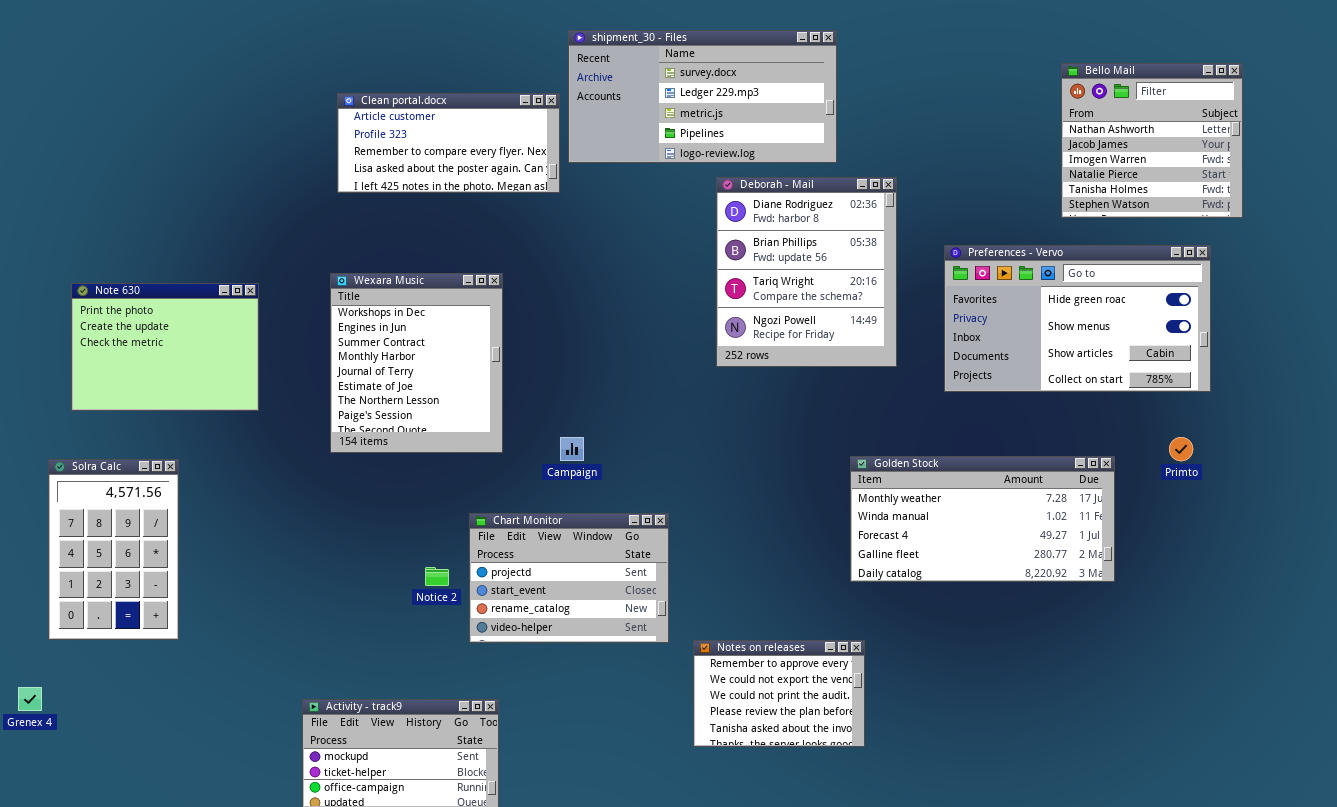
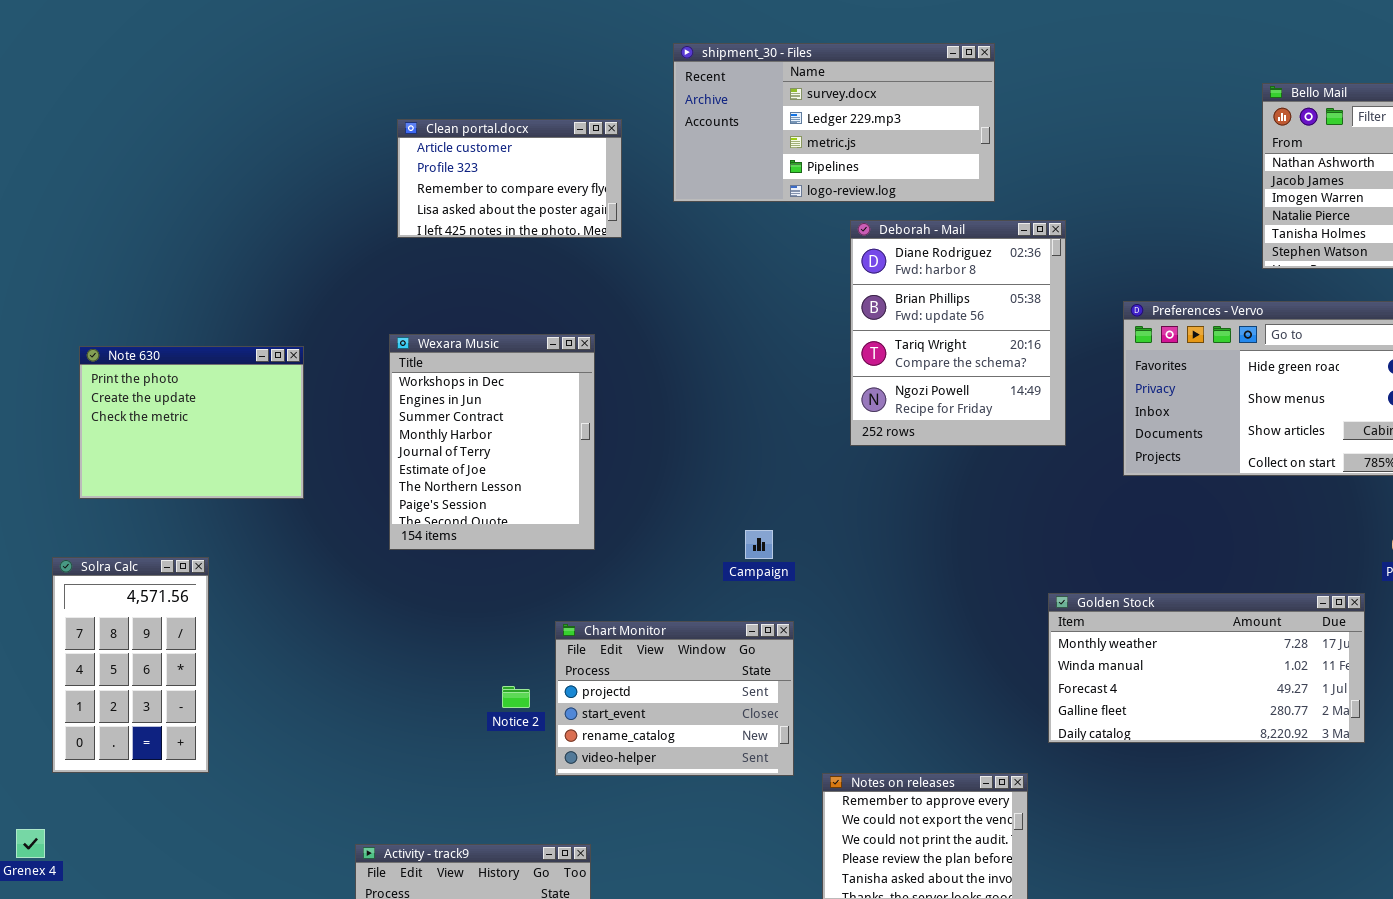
Clean portal.docx: [337,93,560,193] -> [397,119,622,238], resized
Campaign: [560,437,584,461] -> [745,530,773,559], moved
Golden Stock: [850,456,1115,582] -> [1048,593,1365,743], moved

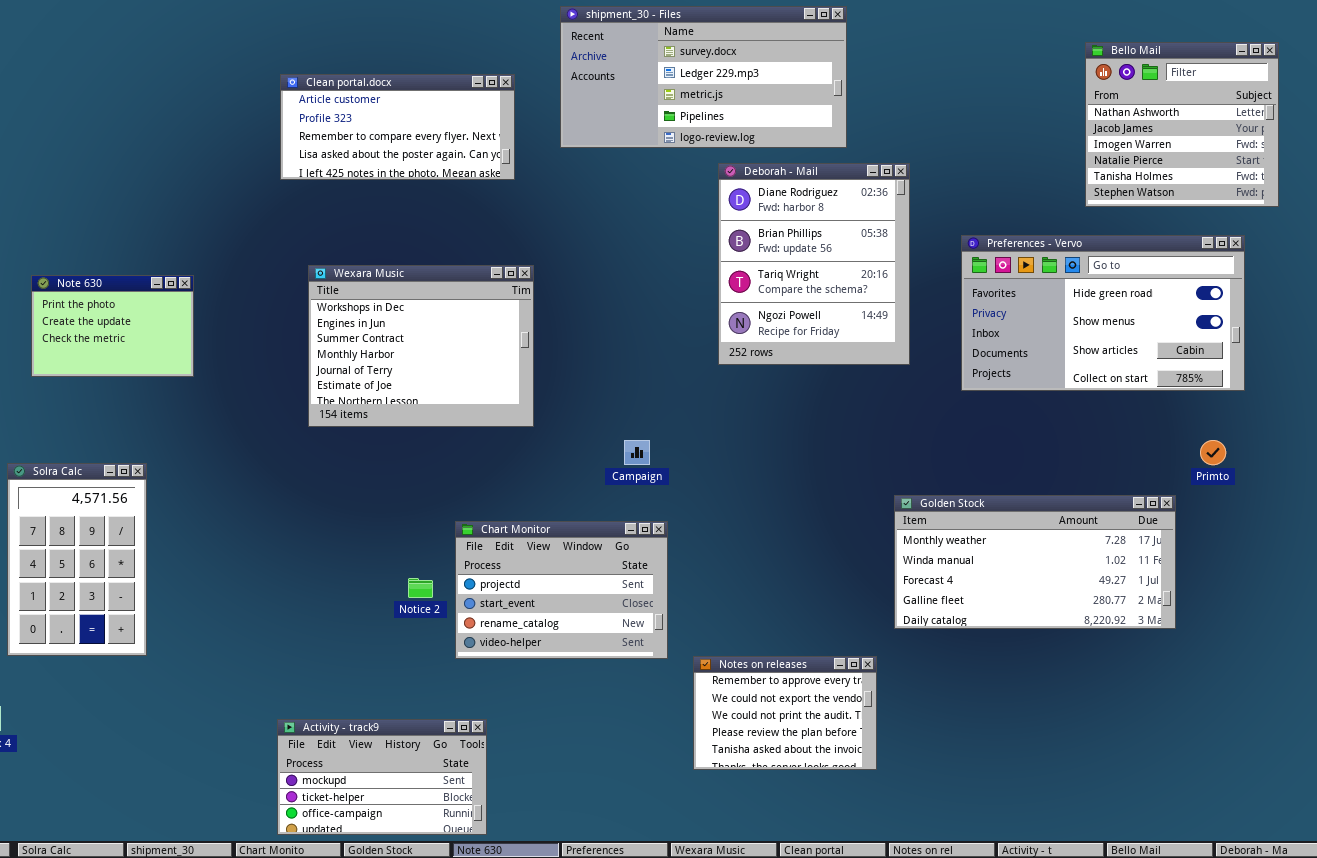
Clean portal.docx: [397,119,622,238] -> [280,74,515,180], resized
Wexara Music: [389,334,595,550] -> [308,265,534,427], resized
Note 630: [79,346,304,499] -> [31,275,194,377], resized

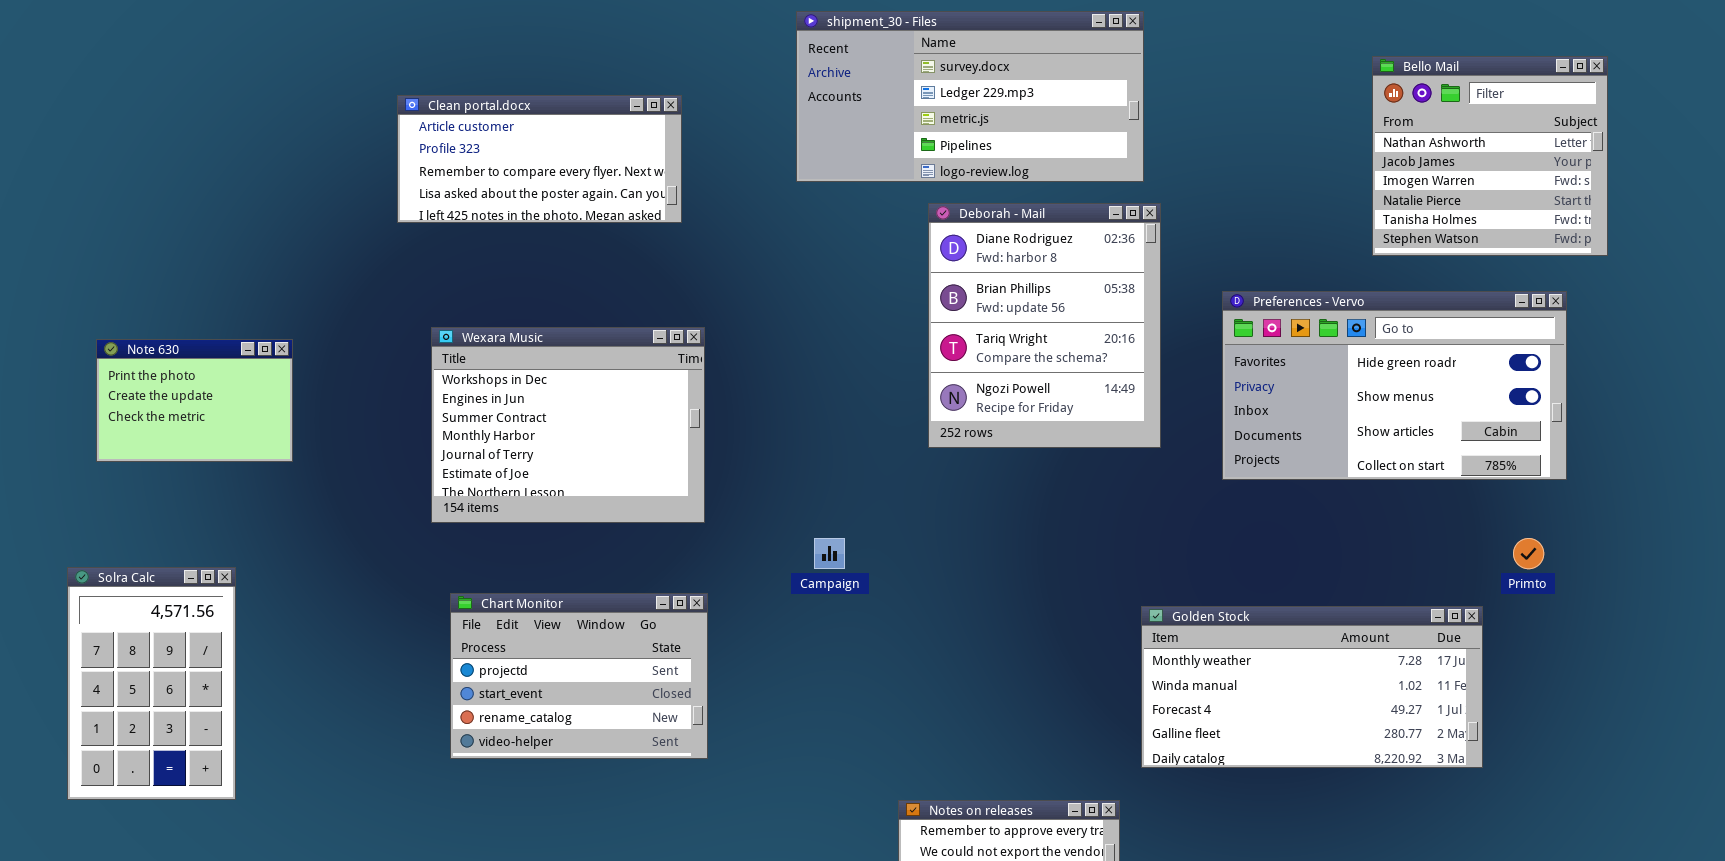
shipment_30 - Files: [560,6,847,148] -> [796,11,1144,182], moved
Chart Monitor: [455,521,668,659] -> [450,593,708,759], moved

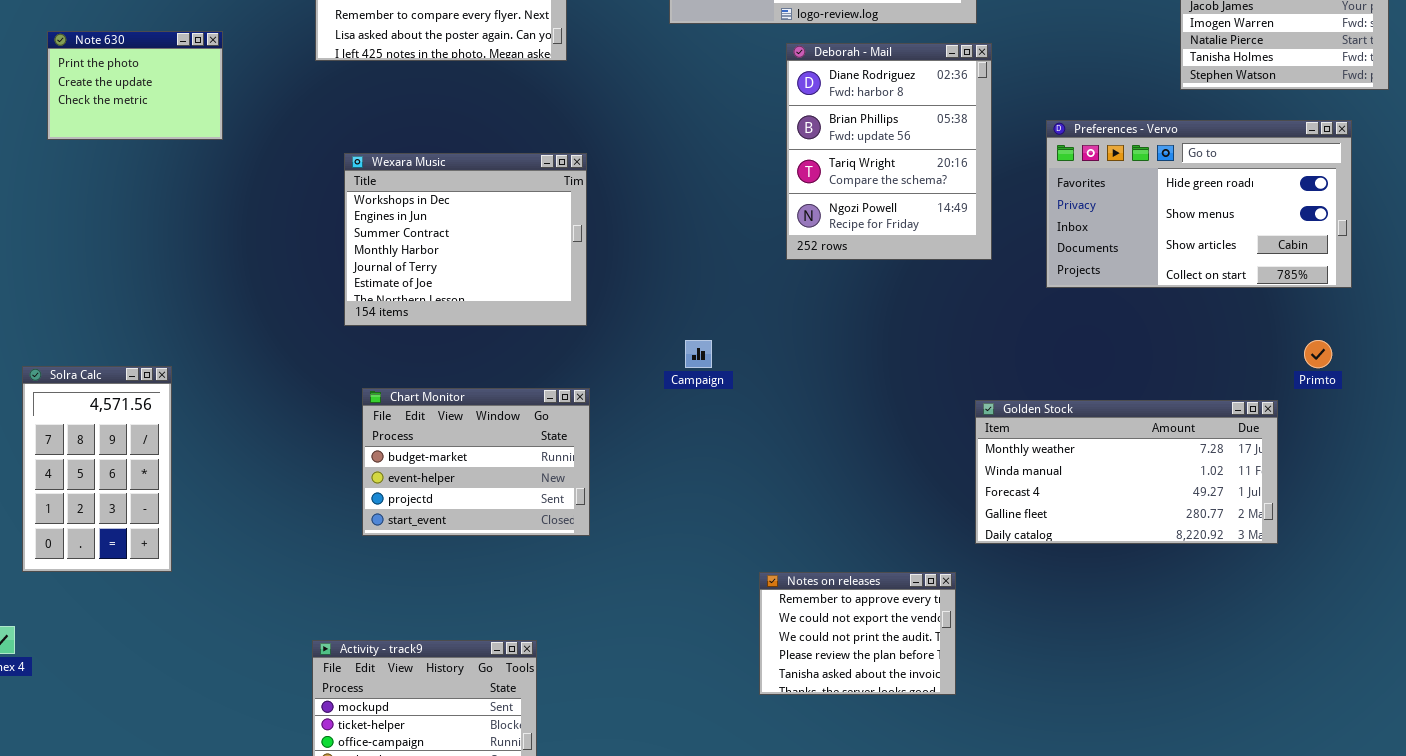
Note 630: [96,339,293,462] -> [47,31,223,140], moved
Chart Monitor: [450,593,708,759] -> [362,388,590,536], scrolled up 2 rows

